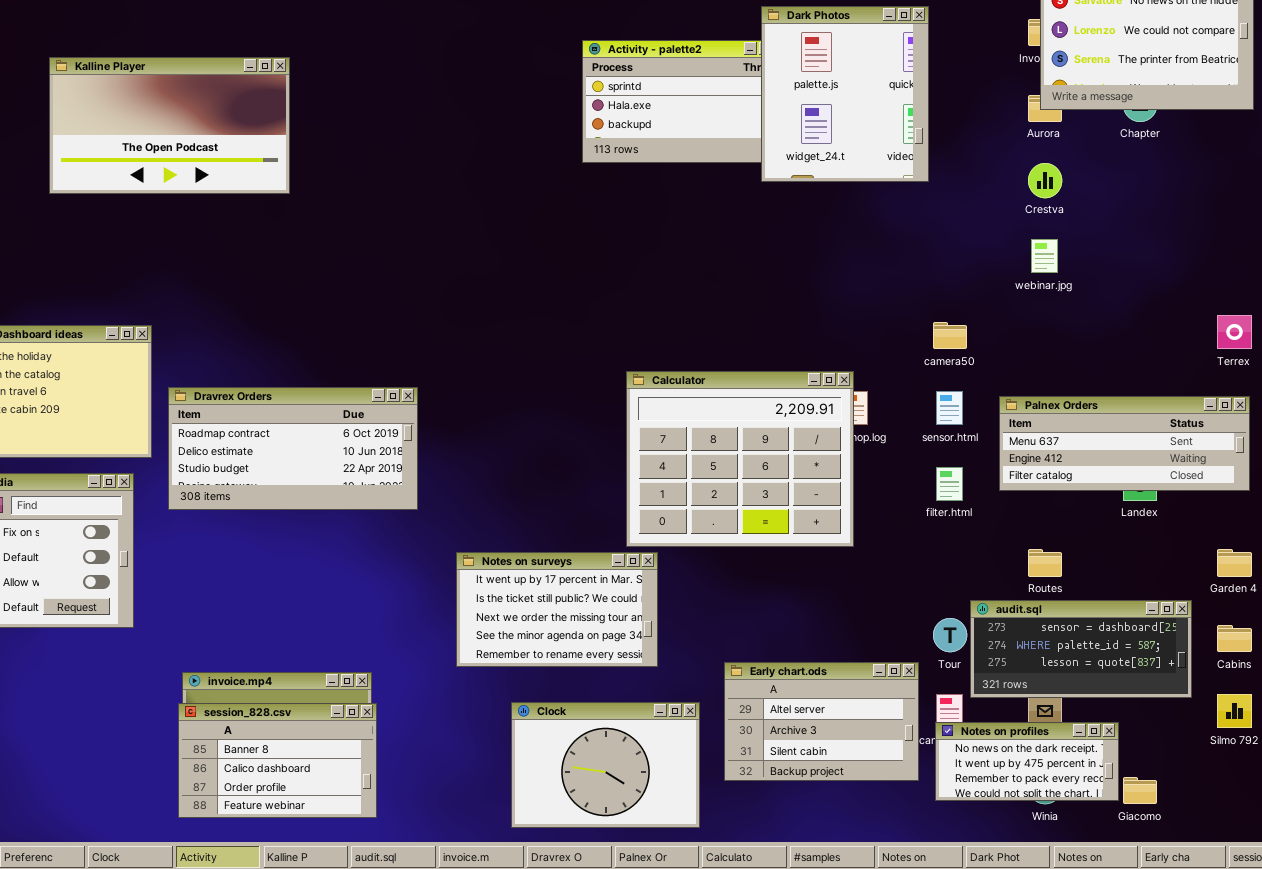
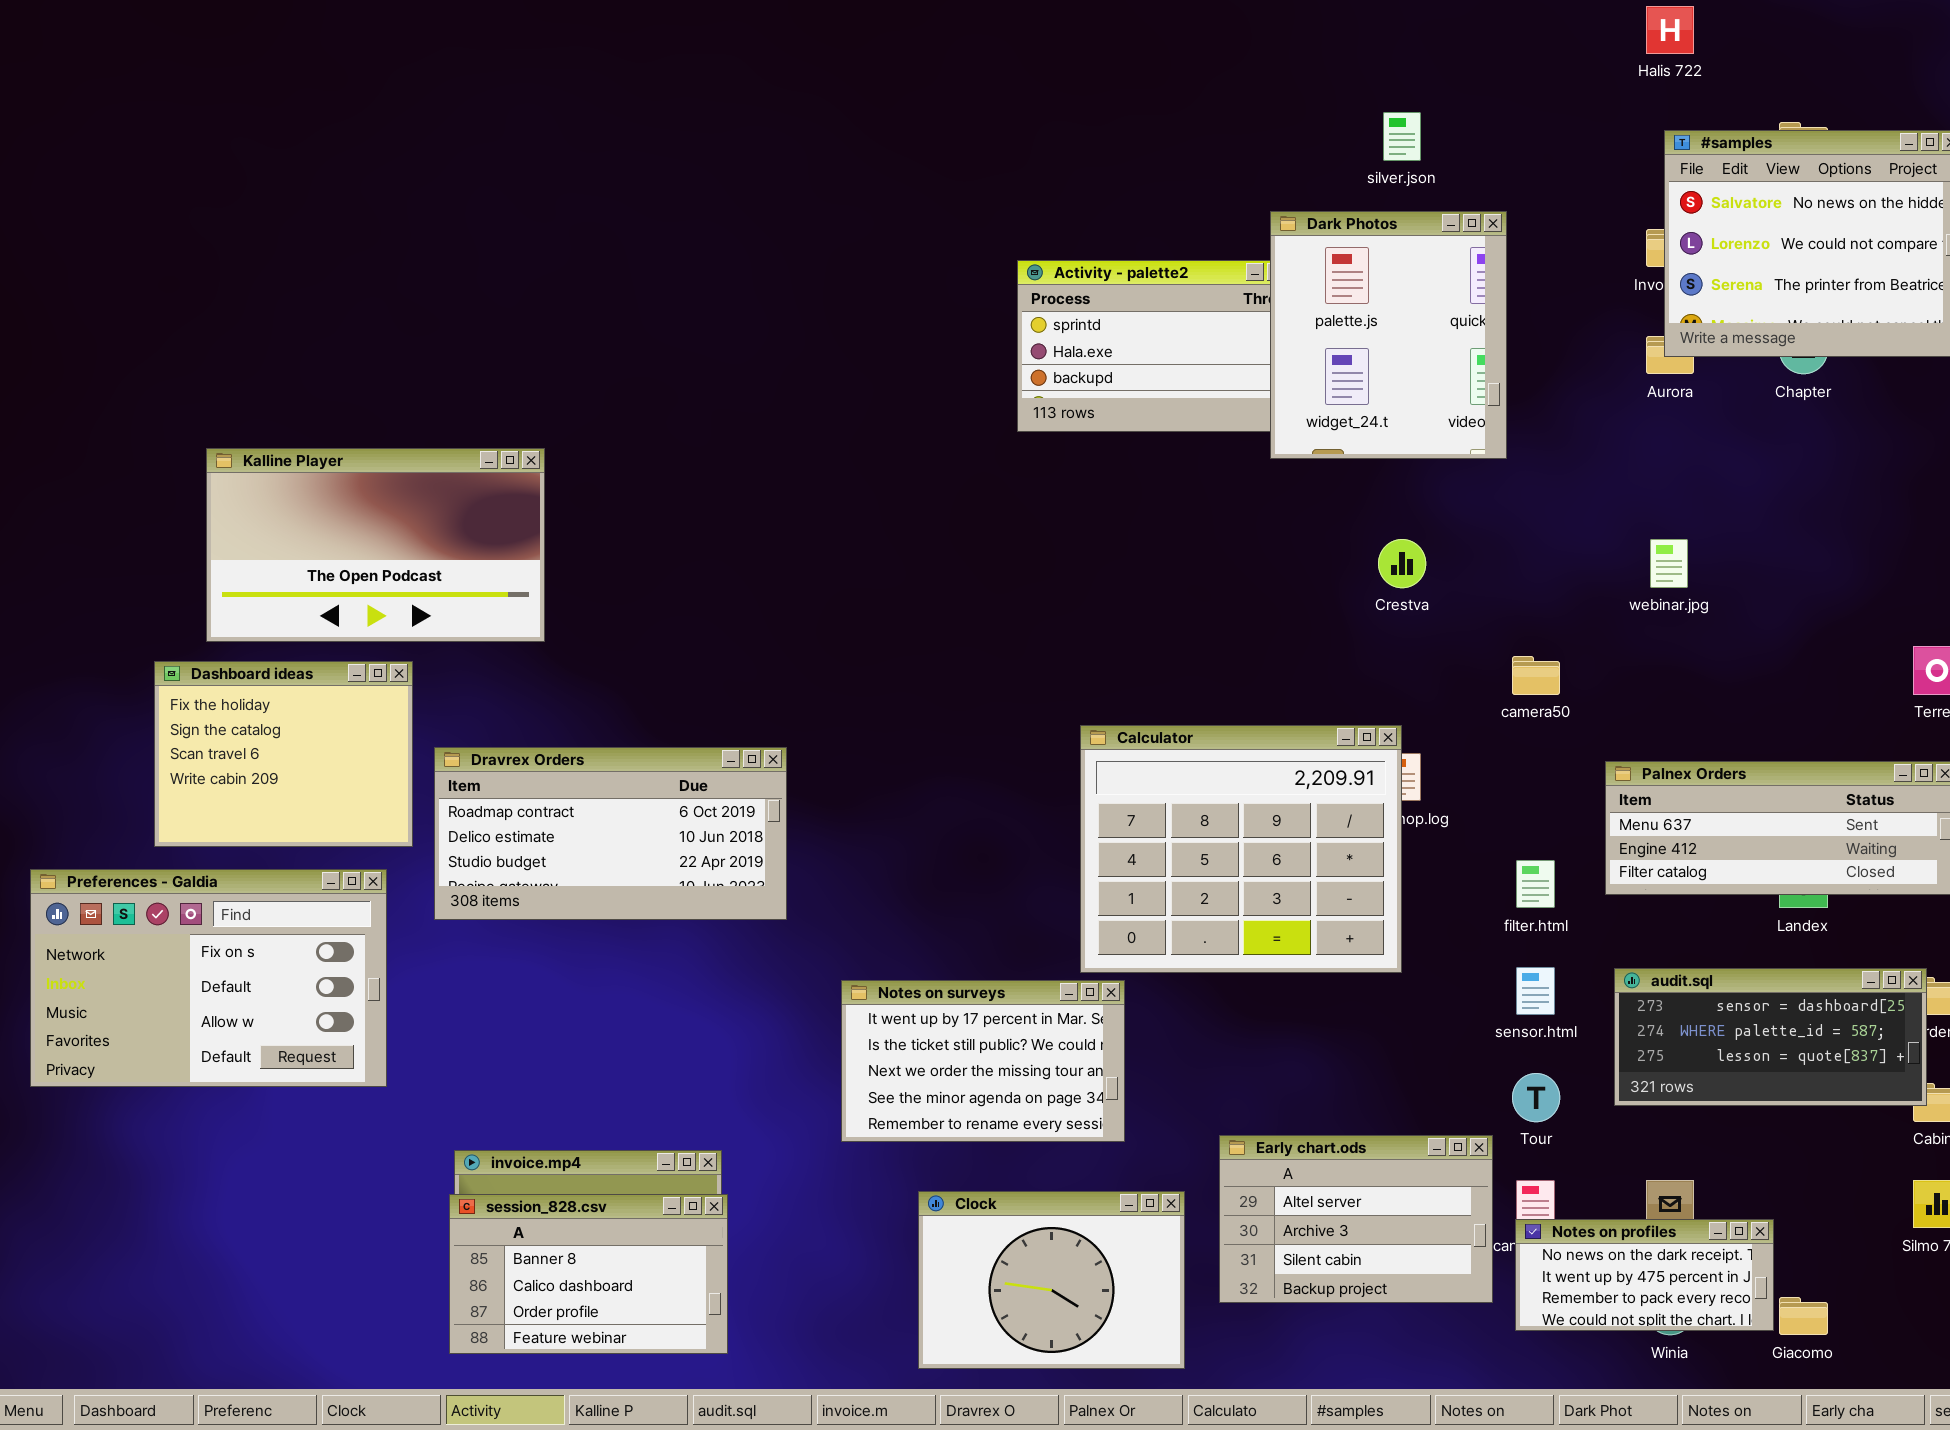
Kalline Player: [49,57,290,194] -> [206,448,545,642], moved
Crestva: [1028,163,1062,198] -> [1378,539,1426,588], moved
sensor.html: [936,391,963,425] -> [1516,967,1555,1015], moved
audit.sql: [970,600,1192,698] -> [1614,968,1927,1106], moved

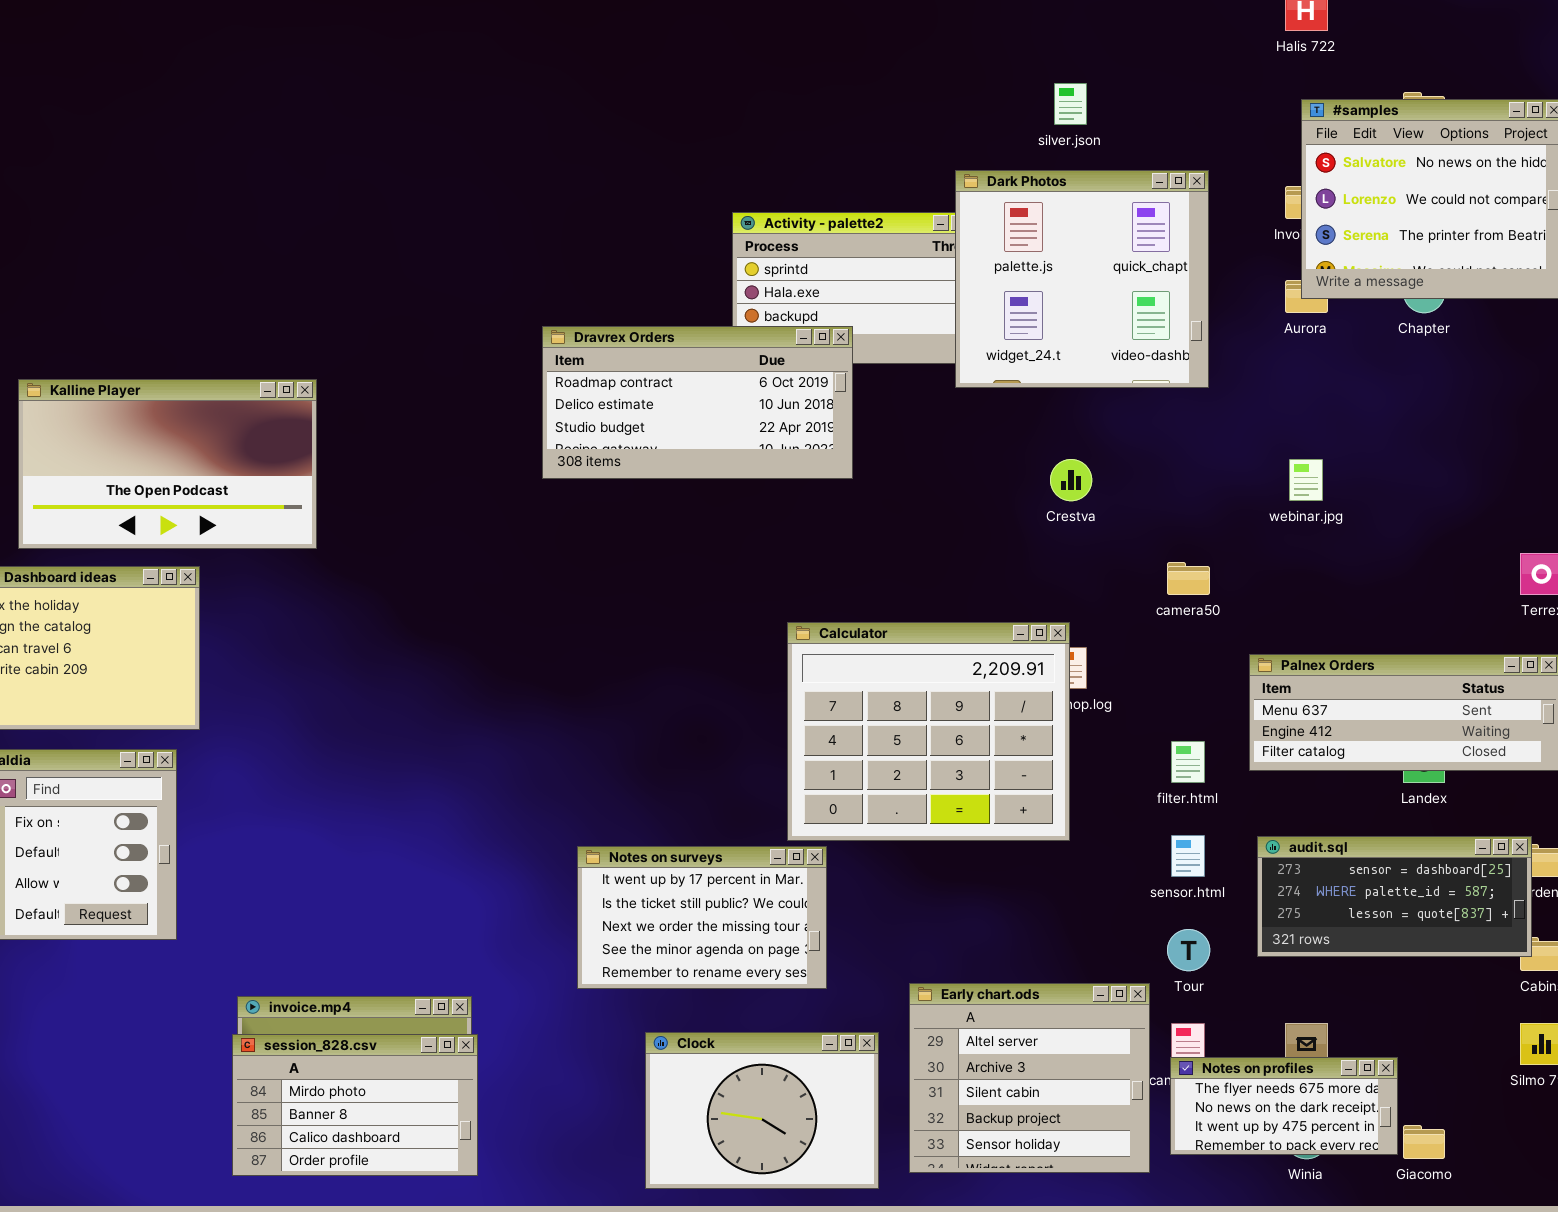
Dark Photos: [1270,211,1507,459] -> [955,170,1209,388], resized
Dravrex Orders: [434,747,787,920] -> [542,326,853,479], moved
Early chart.ods: [1219,1135,1493,1303] -> [909,983,1150,1173], resized
session_828.csv: [449,1194,728,1354] -> [232,1034,478,1176], scrolled up 1 row
Notes on profiles: [1515,1219,1774,1331] -> [1170,1057,1398,1155], scrolled up 1 row

